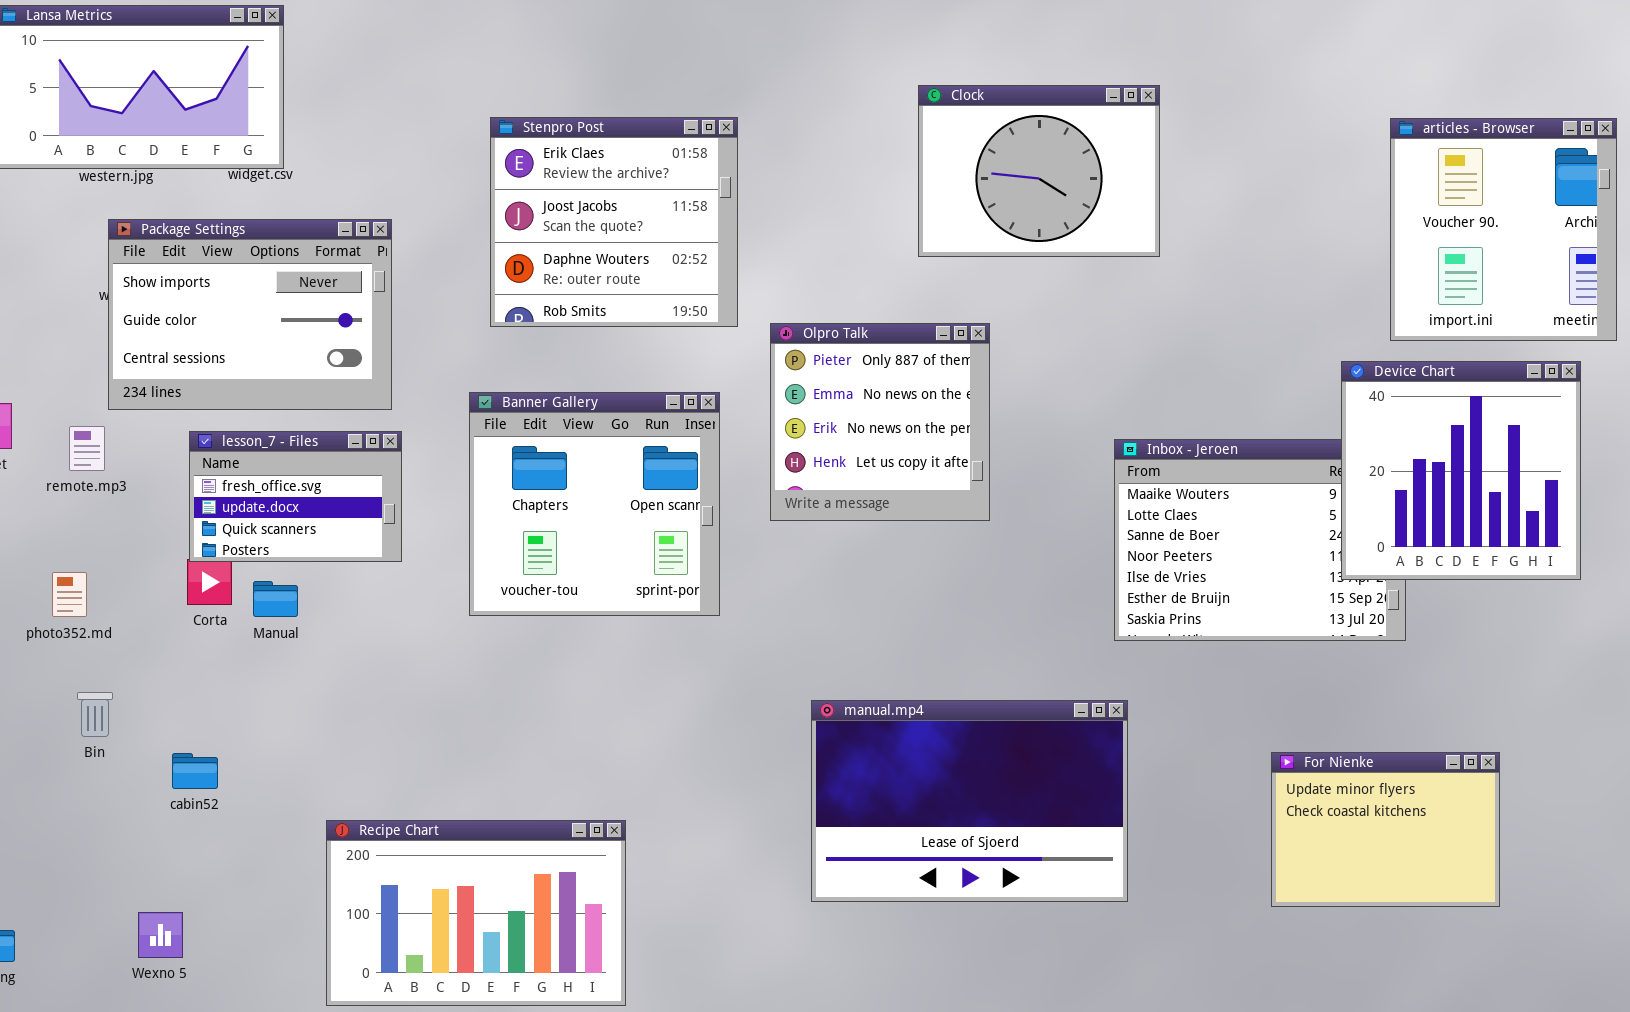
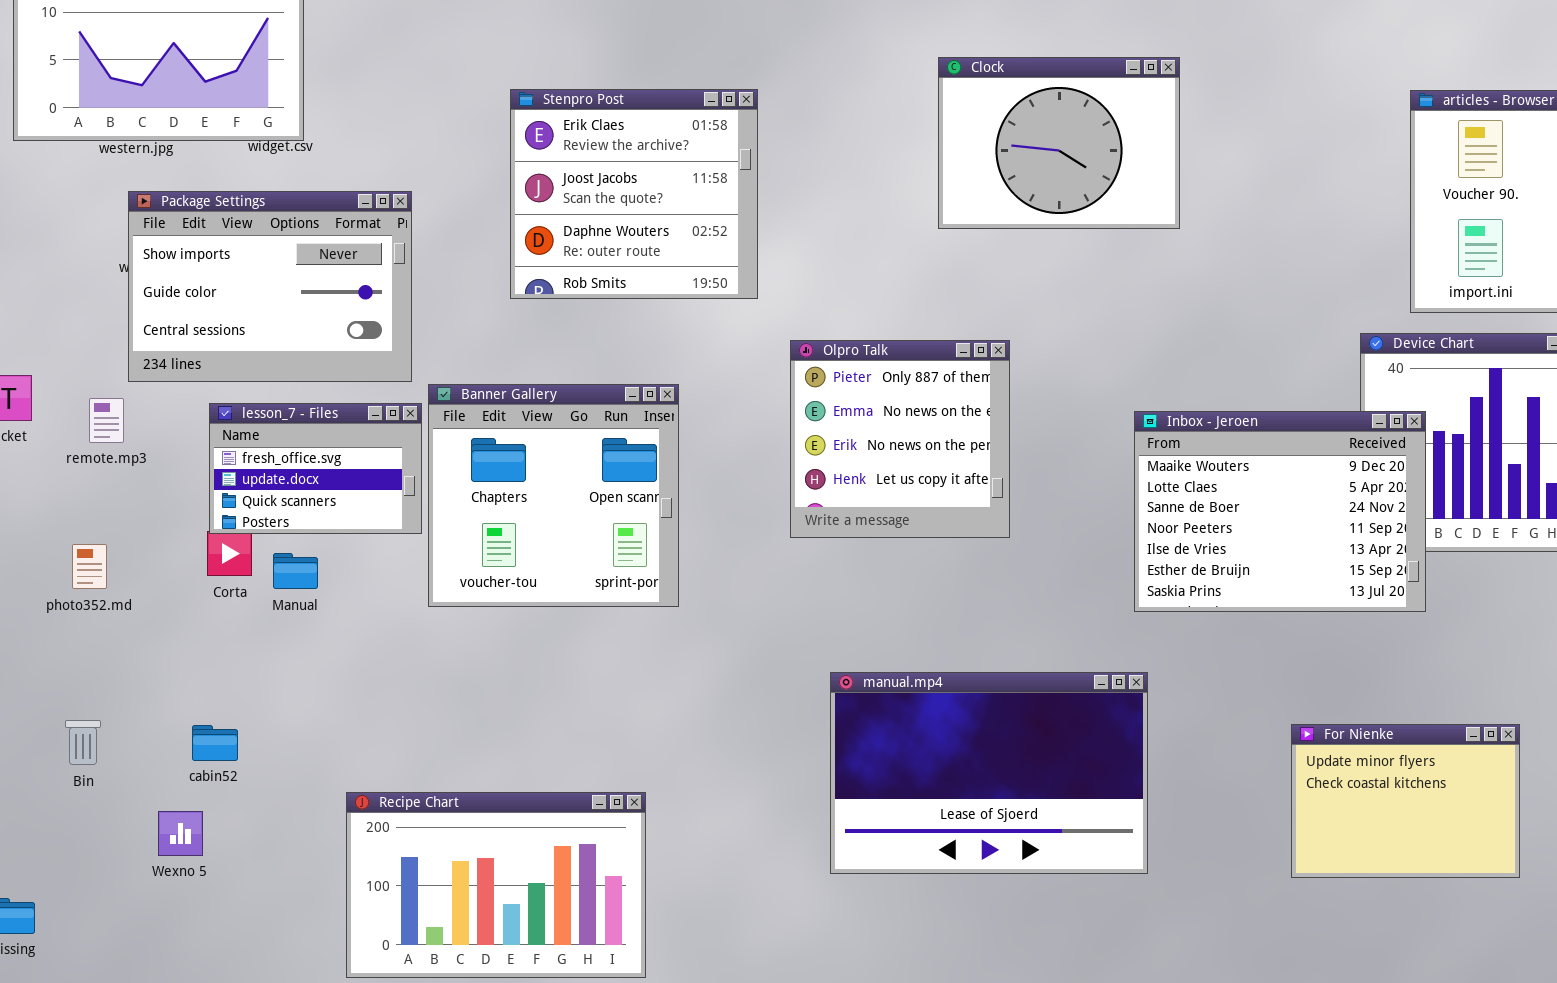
Olpro Talk: [770,323,990,521] -> [790,340,1010,538], moved
Banner Gallery: [469,392,720,616] -> [428,384,679,607], moved
Inbox - Jeroen: [1114,439,1406,641] -> [1134,411,1426,612], raised
Bin: [77,692,113,737] -> [65,720,101,765], moved
Wexno 5: [138,912,183,958] -> [158,811,203,856], moved

